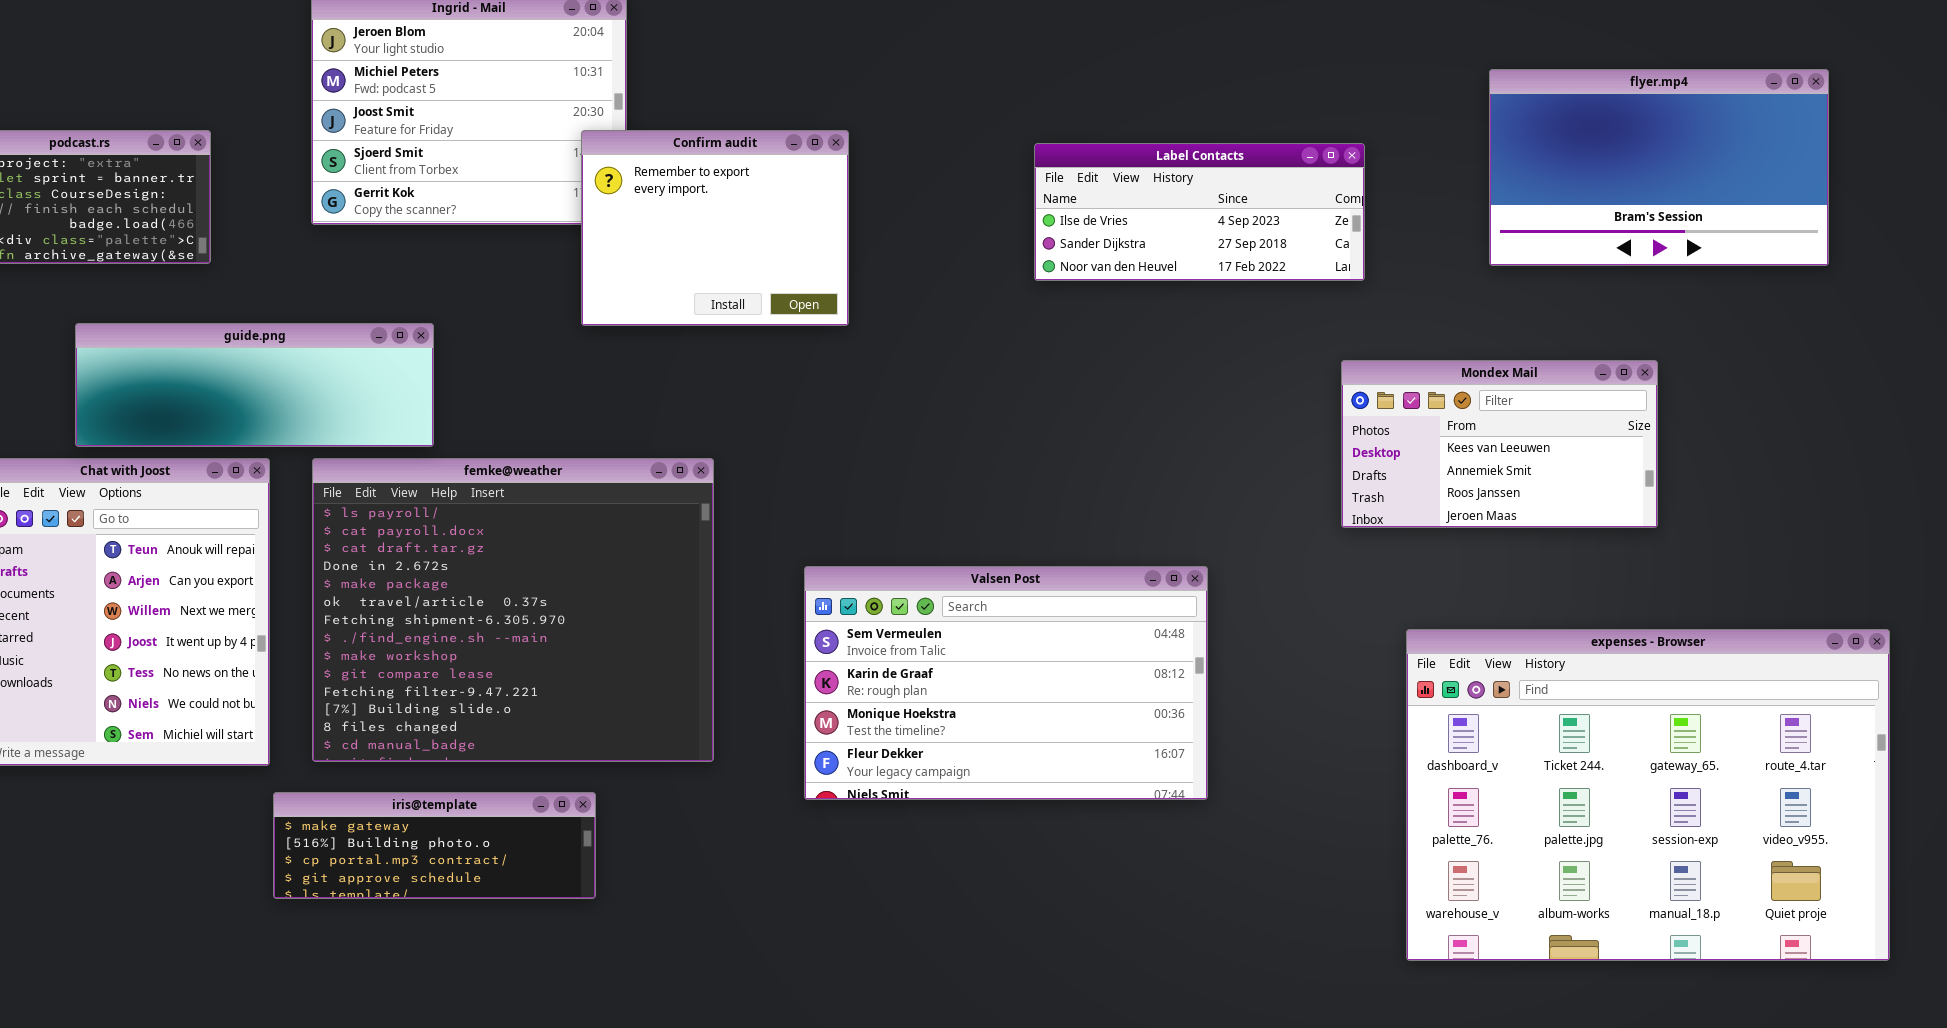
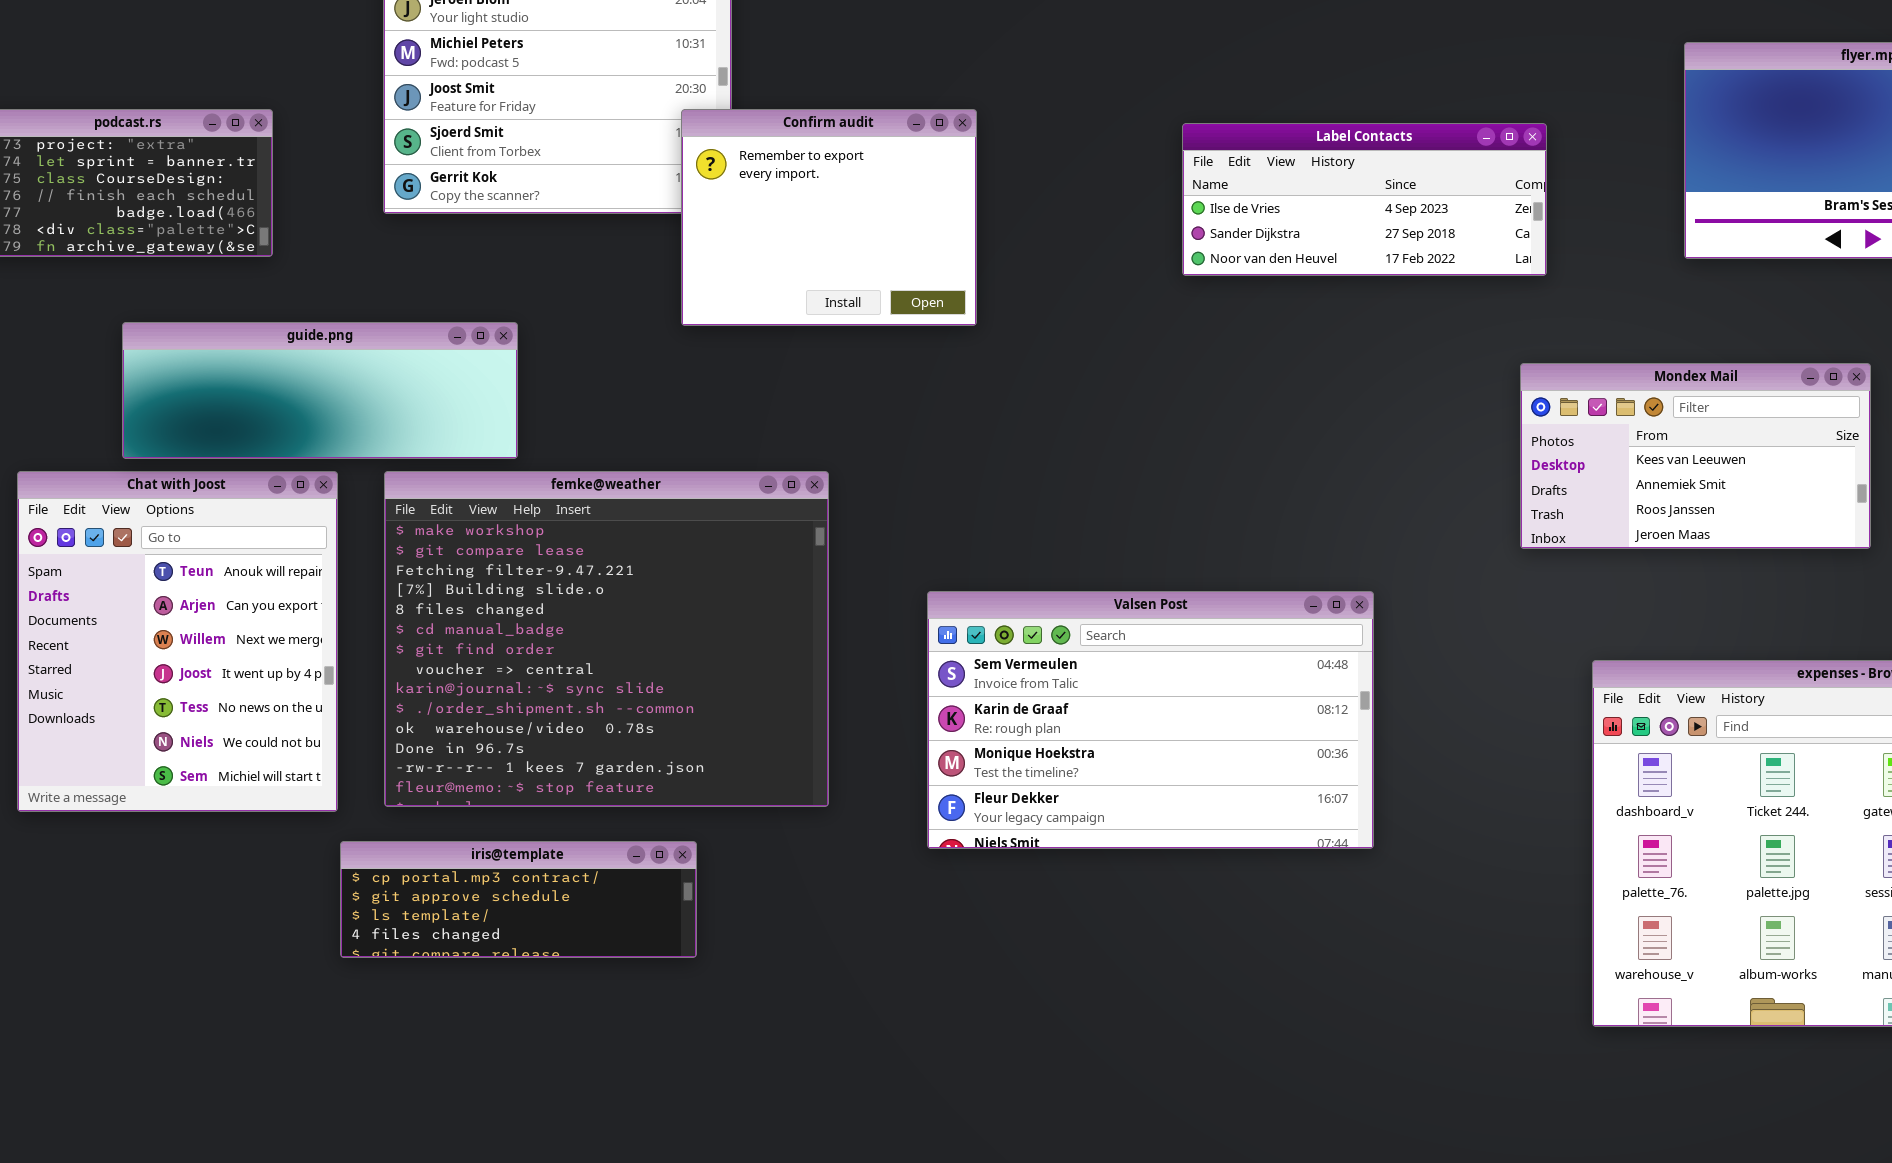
femke@weather: [312,458,714,762] -> [384,471,829,807], scrolled down 8 rows
iris@template: [273,792,596,899] -> [340,841,697,958], scrolled down 2 rows

